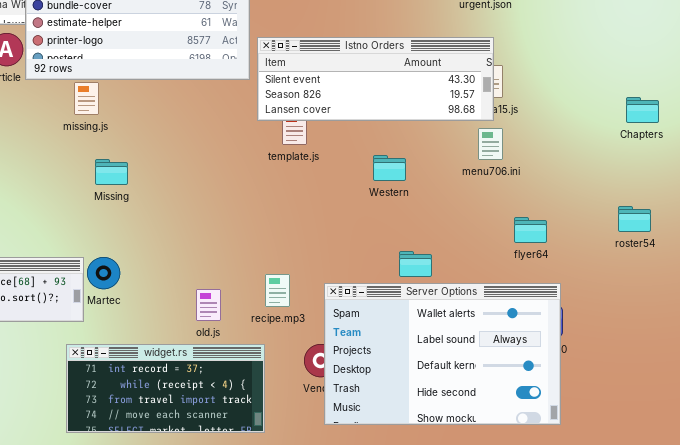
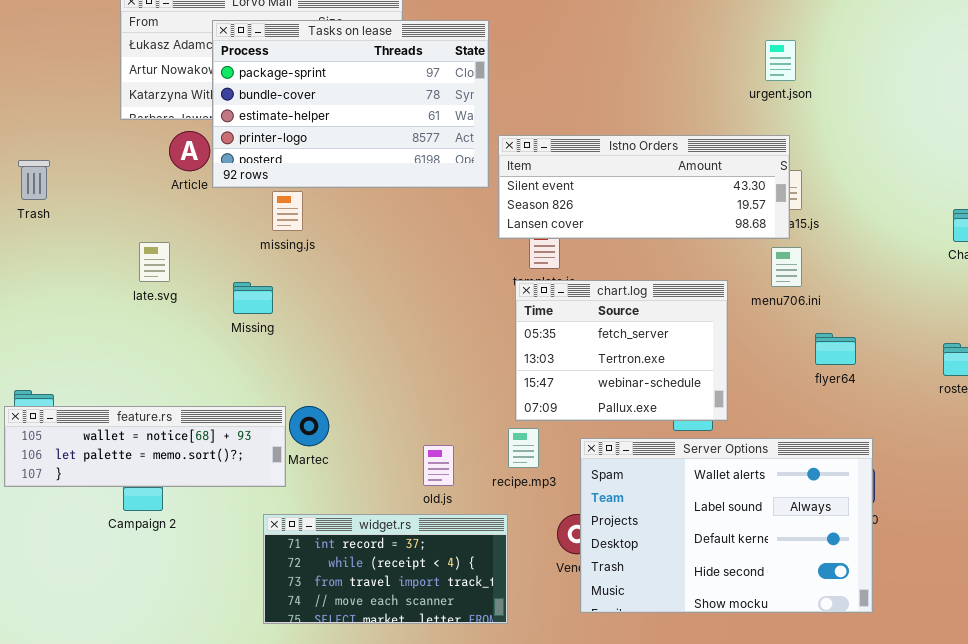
chart.log: none -> [515,280,728,421], opened
Missing: [95,159,128,185] -> [233,282,273,314], moved
flyer64: [514,217,547,243] -> [815,333,856,365], moved

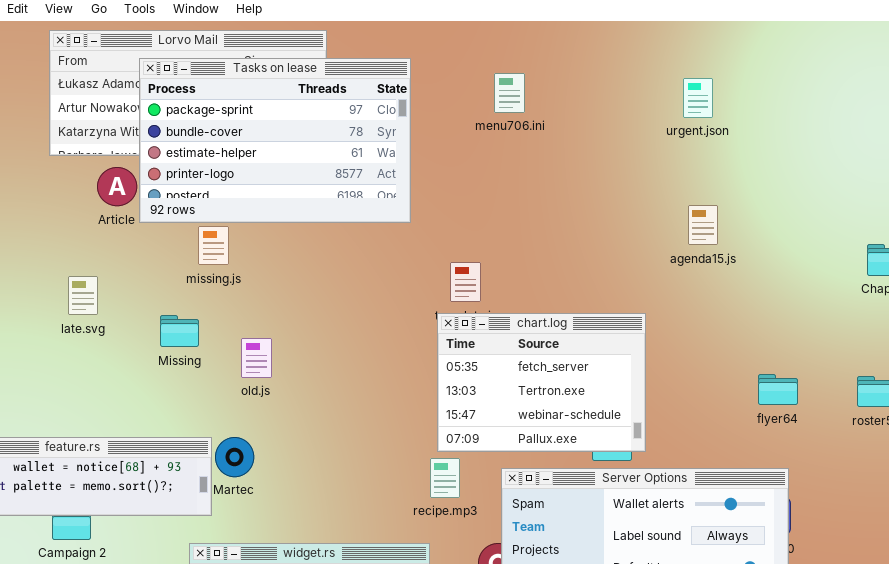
Istno Orders: [498,135,790,239] -> none, closed
menu706.ini: [771,247,802,287] -> [494,73,525,113], moved
flyer64: [815,333,856,365] -> [758,374,798,405], moved
old.js: [423,445,454,486] -> [241,338,272,378], moved

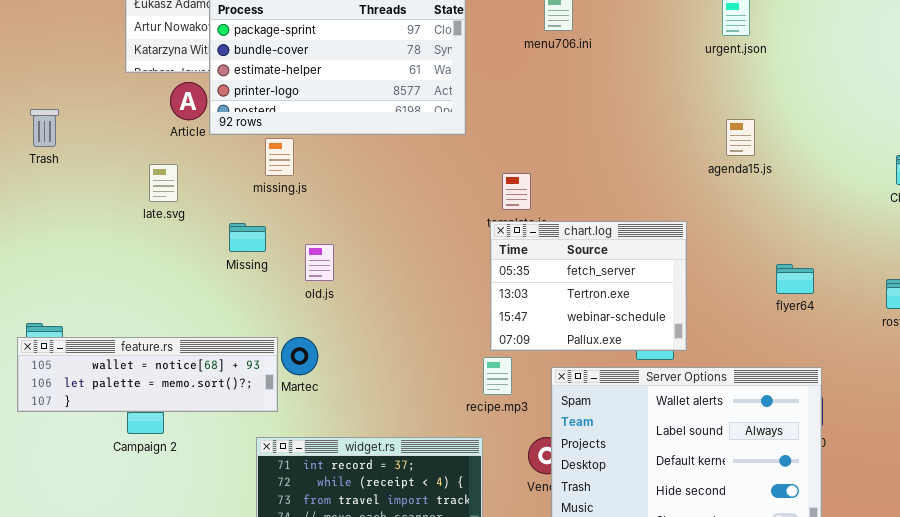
late.svg: [68,276,98,315] -> [149,164,178,202], moved
flyer64: [758,374,798,405] -> [776,264,814,294], moved

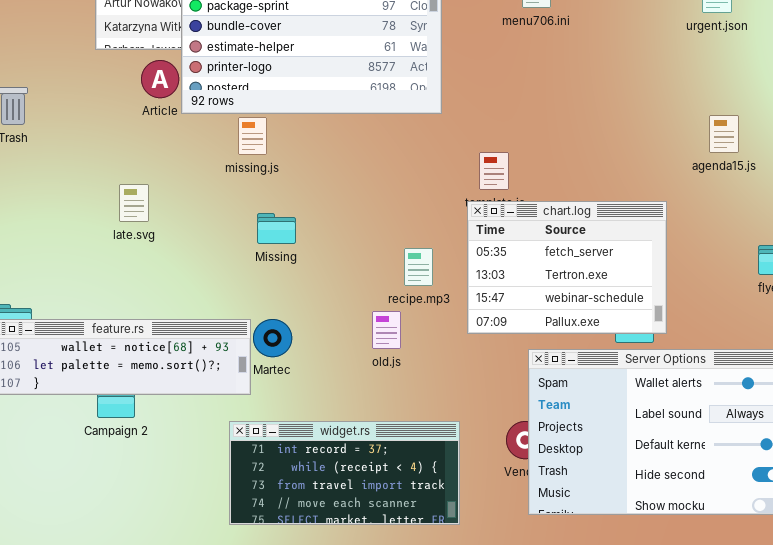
agenda15.js: [726,119,755,156] -> [709,115,739,153], moved
late.svg: [149,164,178,202] -> [119,184,149,222], moved
Missing: [229,223,266,252] -> [257,213,296,244], moved
old.js: [305,244,334,281] -> [372,311,401,349], moved
recipe.mp3: [483,357,512,395] -> [404,248,433,286], moved

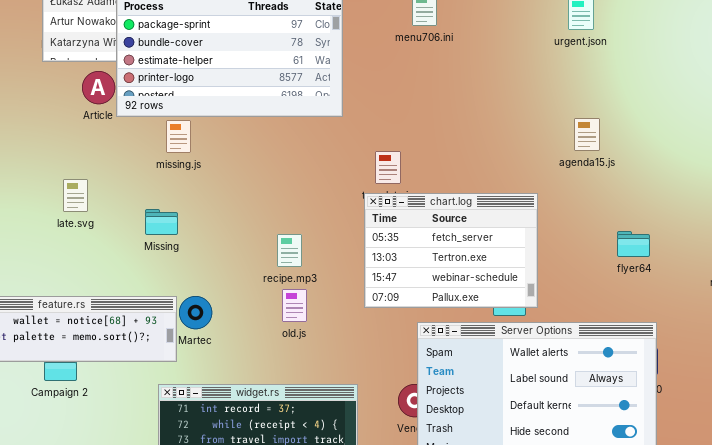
Missing: [257,213,296,244] -> [145,209,178,235], moved
recipe.mp3: [404,248,433,286] -> [277,234,302,267], moved

